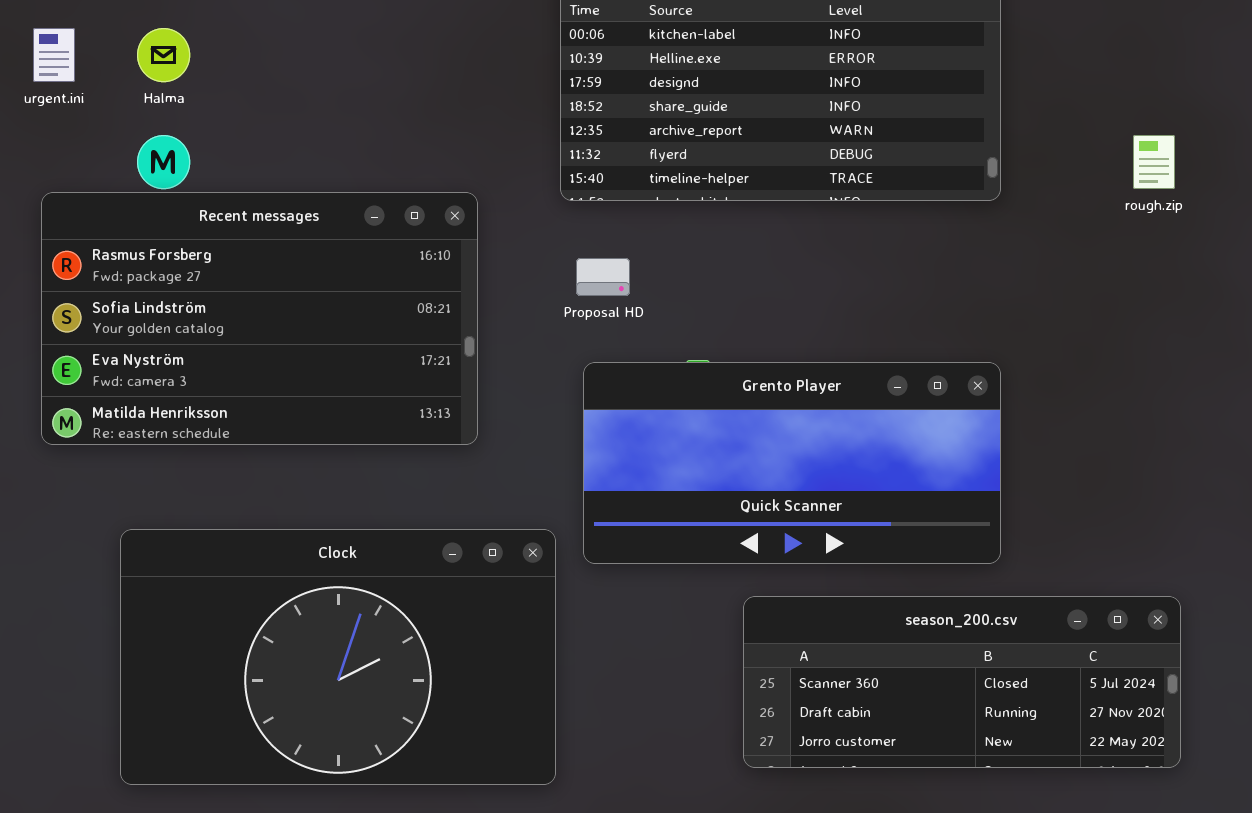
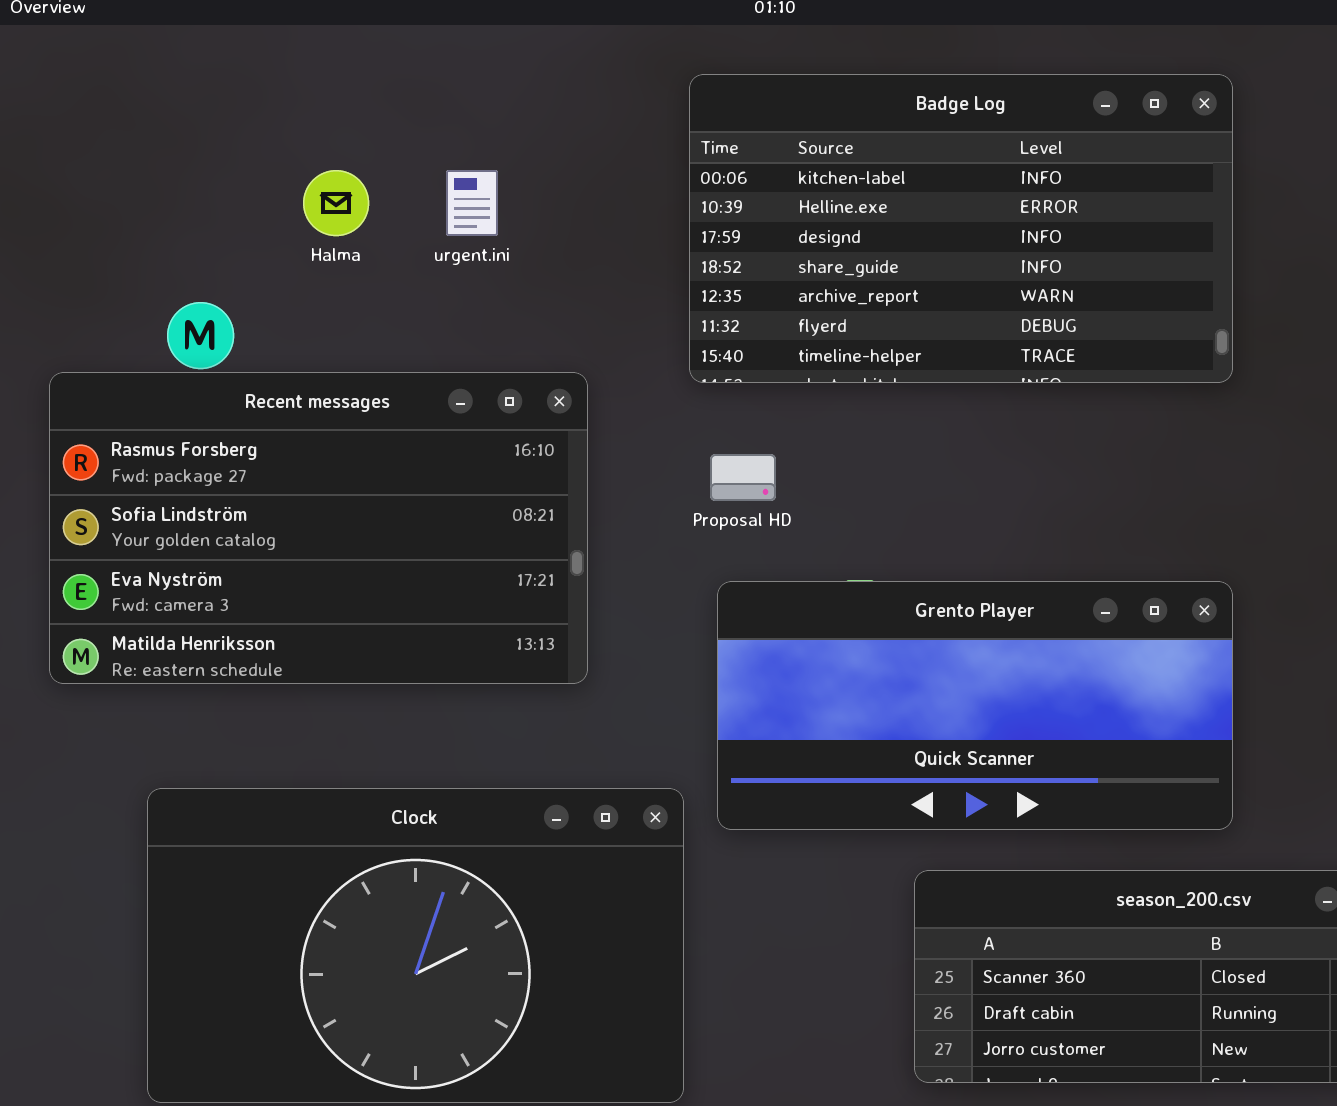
urgent.ini: [33,28,75,82] -> [446,170,498,236], moved
Halma: [137,28,190,82] -> [303,170,369,236], moved

